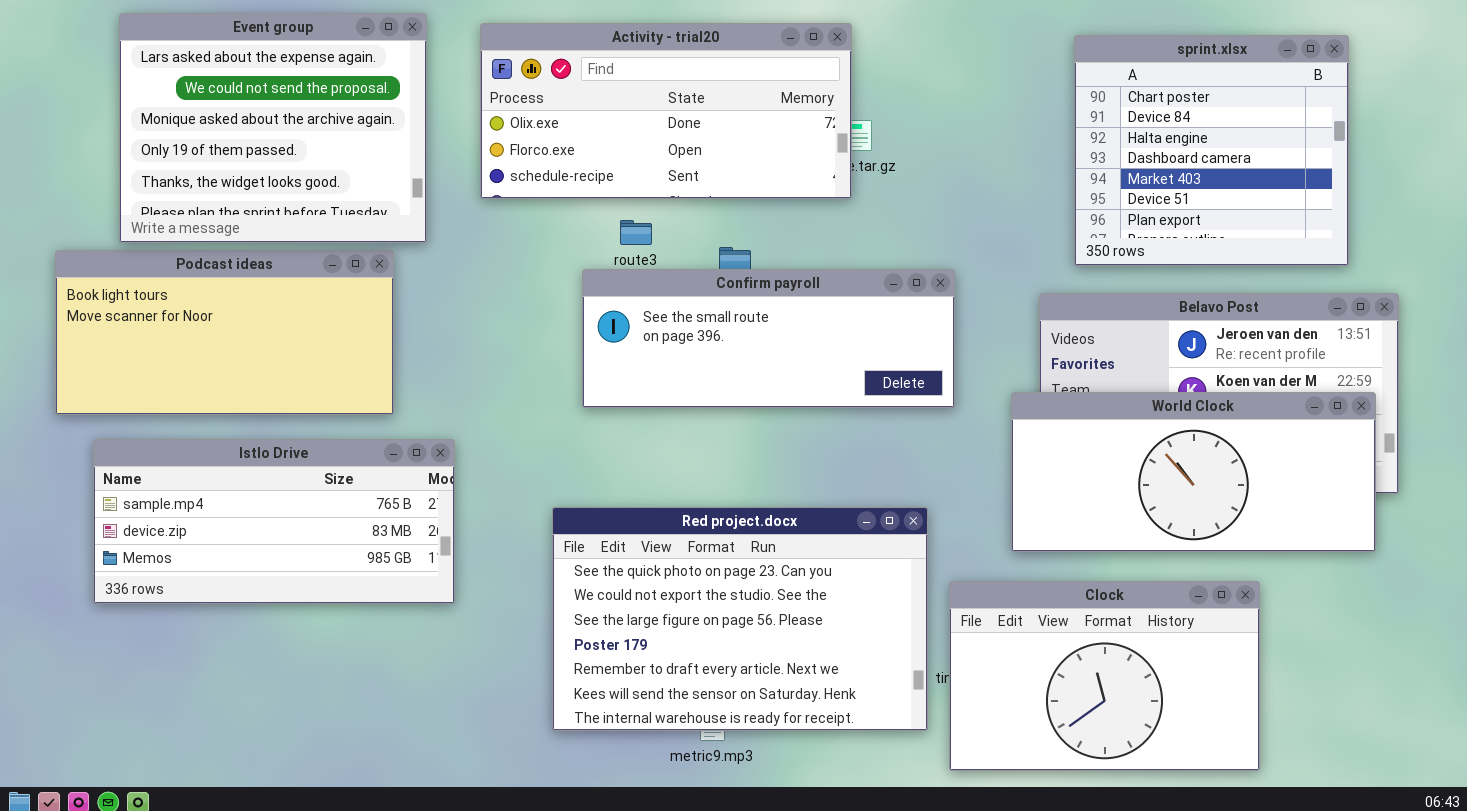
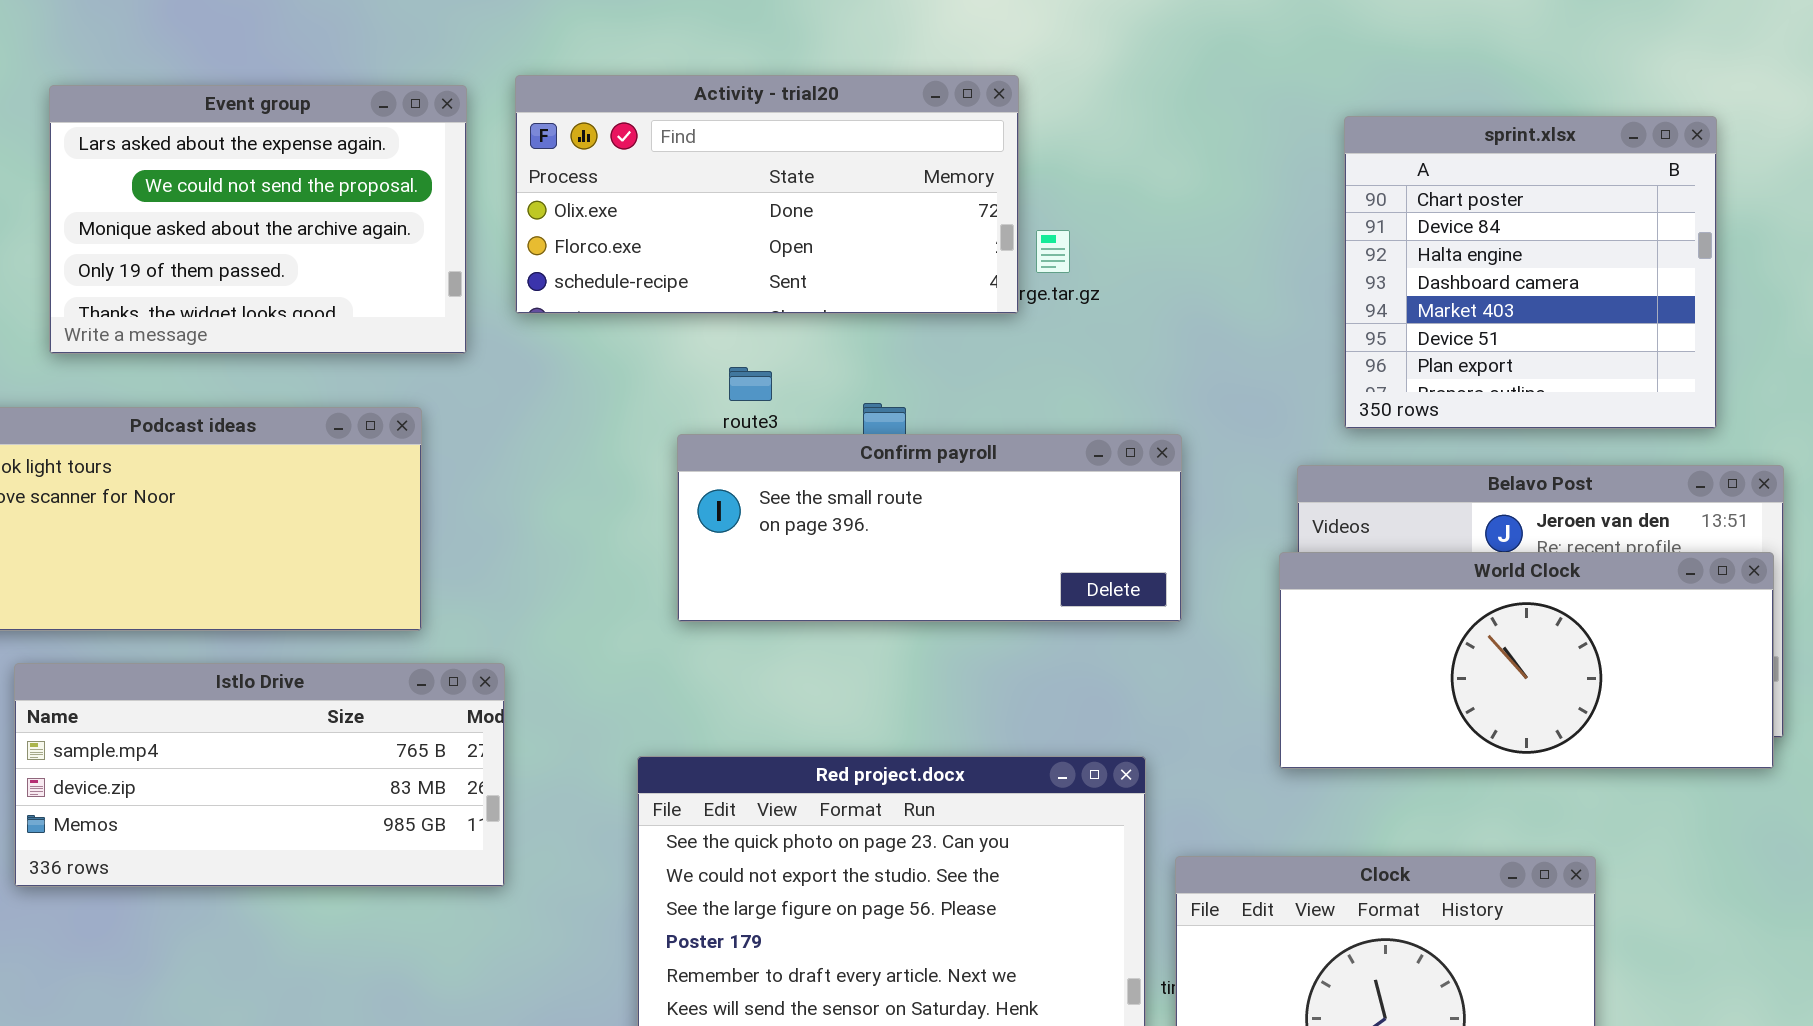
Event group: [119,13,427,243] -> [49,85,467,354], resized
Activity - trial20: [480,23,852,199] -> [515,75,1019,314], moved
World Clock: [1011,392,1376,552] -> [1279,552,1774,769], moved

